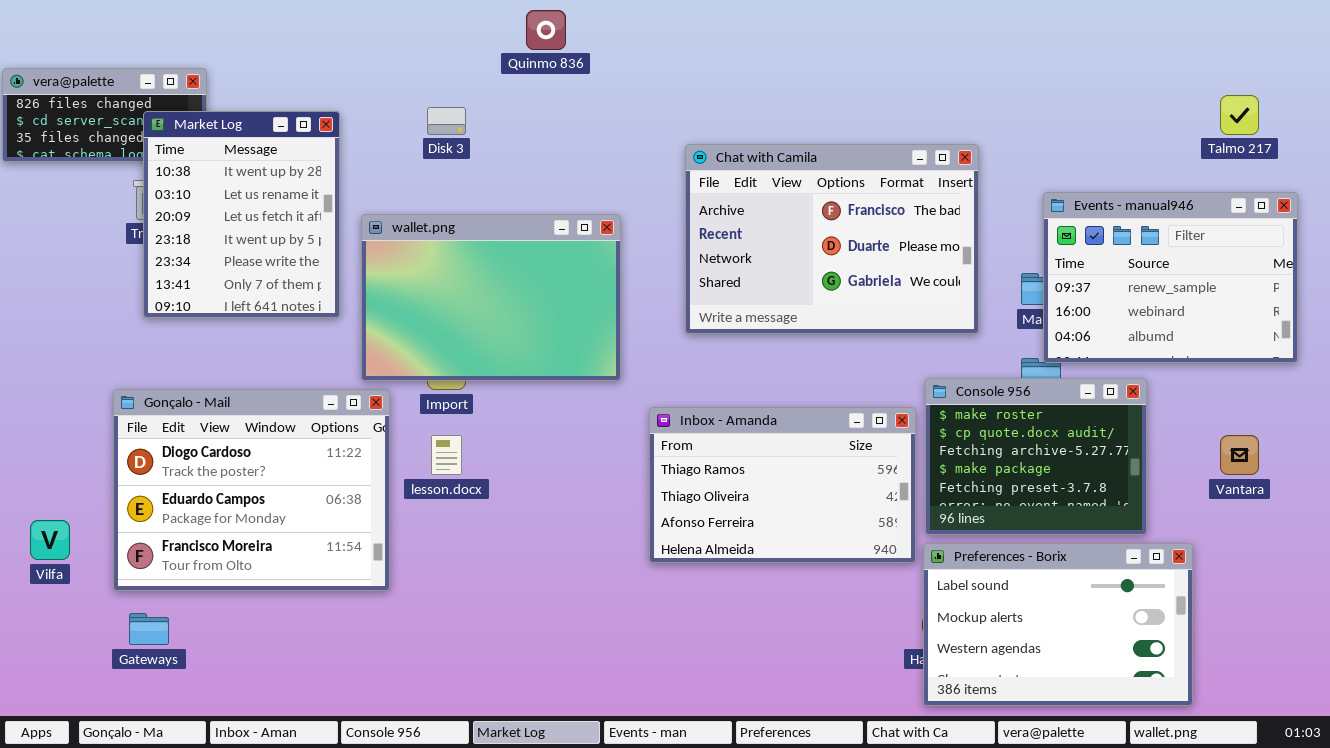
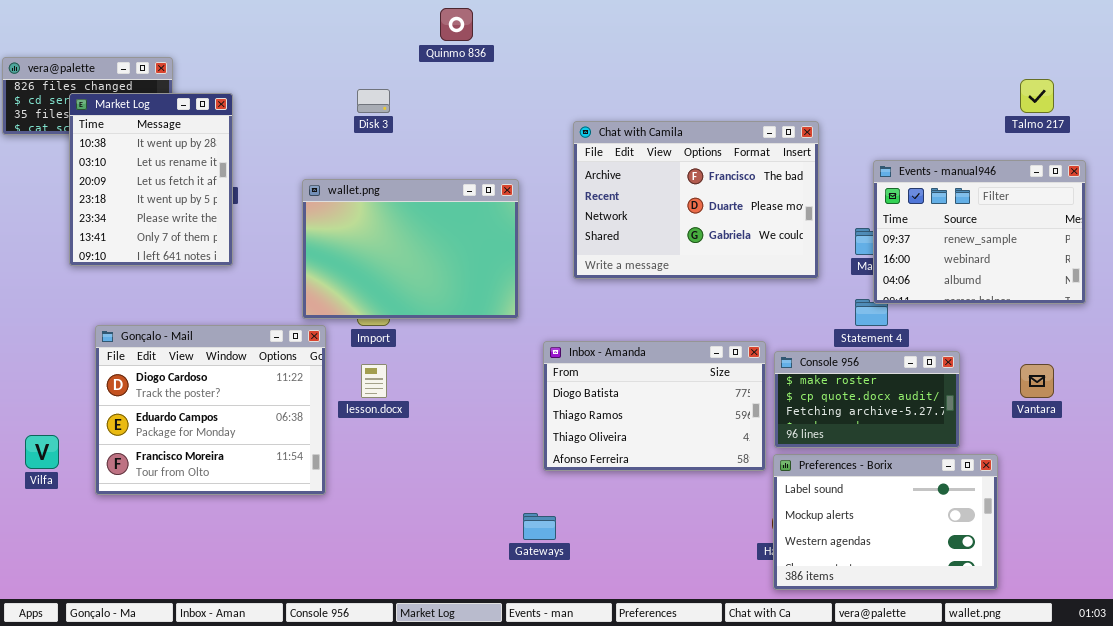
Market Log: [143,111,340,318] -> [69,93,233,266], moved
Console 956: [925,378,1147,535] -> [774,351,960,448], resized
Inbox - Amanda: [649,407,916,563] -> [543,341,766,471], scrolled up 1 row
Gateways: [129,613,169,645] -> [523,513,556,540], moved

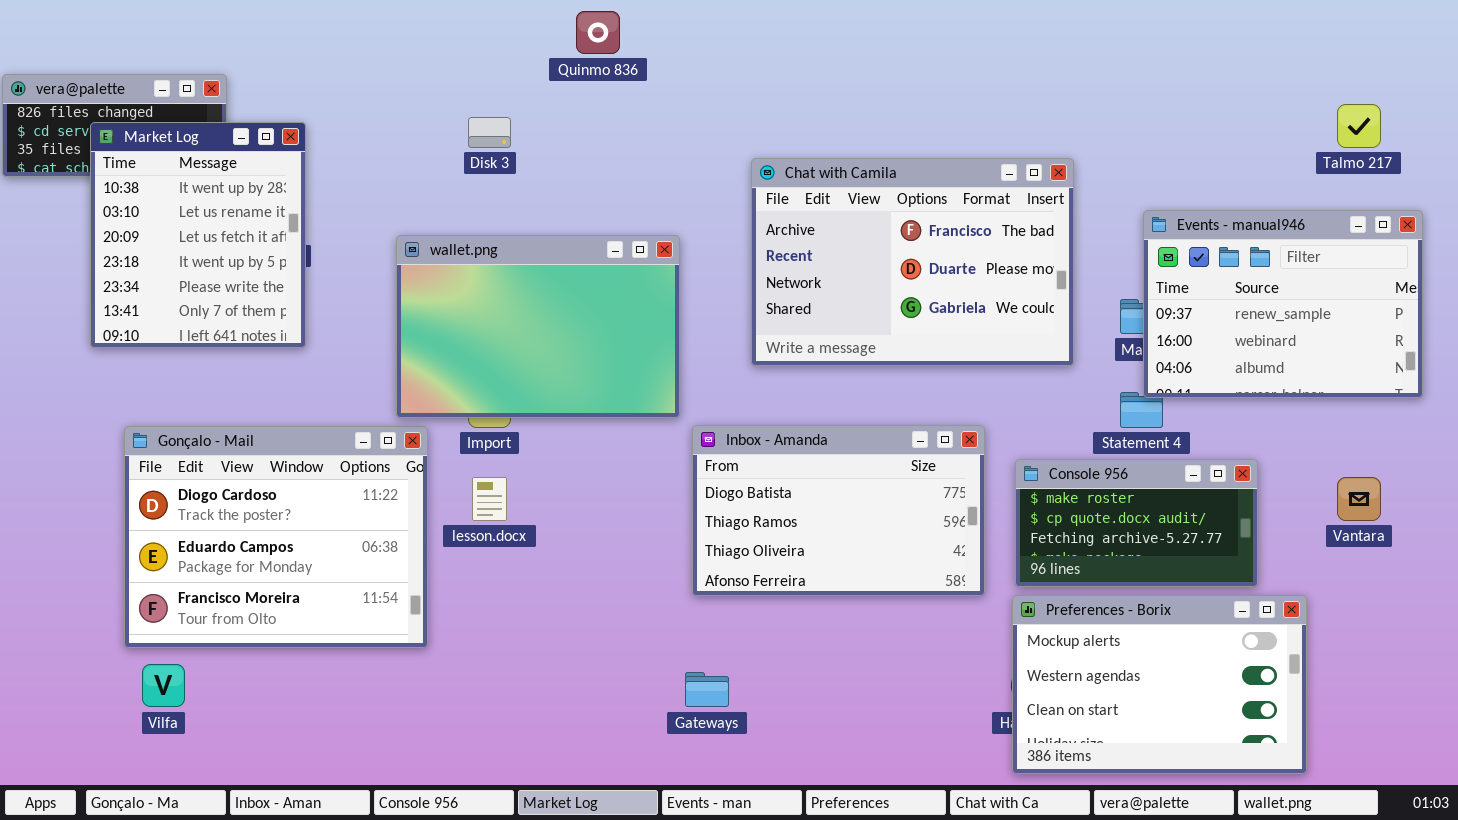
Inbox - Amanda: [543,341,766,471] -> [692,425,985,596], moved
Vilfa: [25,435,59,469] -> [142,664,185,707], moved
Preferences - Borix: [773,454,998,590] -> [1012,595,1307,774], scrolled down 1 row

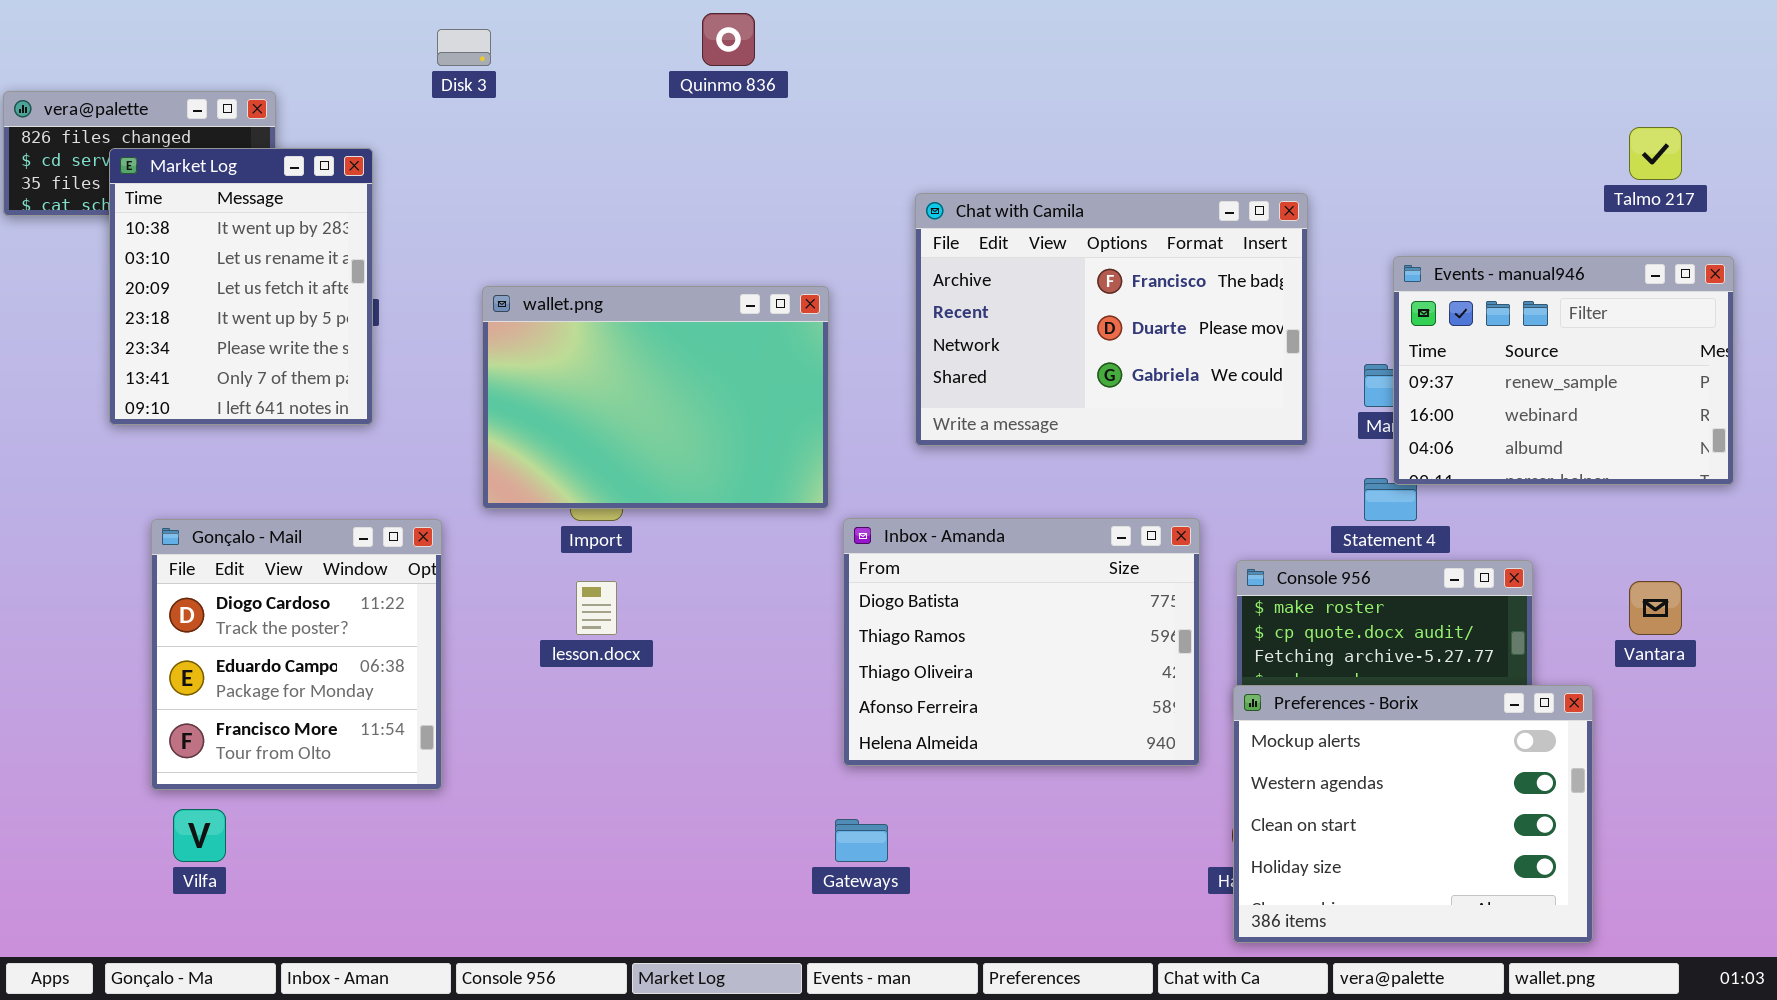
Disk 3: [468,117,511,148] -> [437,29,491,66], moved
Inbox - Amanda: [692,425,985,596] -> [843,518,1200,766], resized
Gonçalo - Mail: [124,426,428,648] -> [151,519,442,790], resized
Preferences - Borix: [1012,595,1307,774] -> [1233,685,1593,943], resized

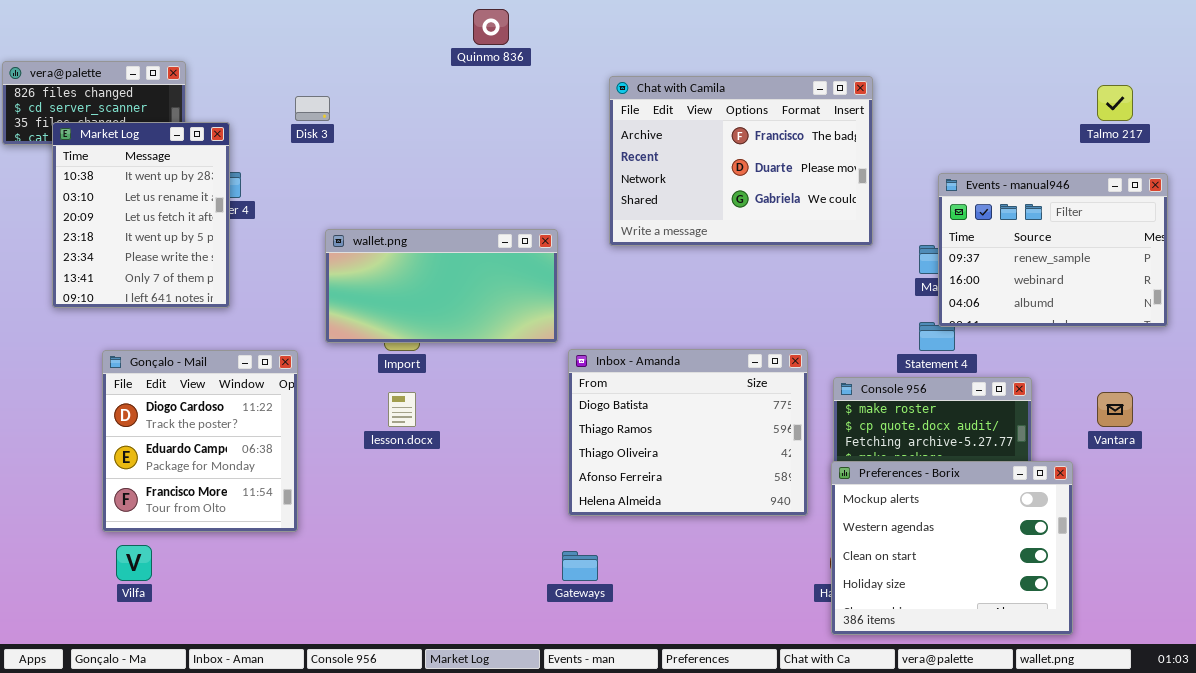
Disk 3: [437,29,491,66] -> [295,96,330,121], moved
Market Log: [109,148,373,425] -> [52,122,230,308], moved
Chat with Camila: [915,193,1308,446] -> [609,76,873,246], moved
wallet.png: [482,286,829,509] -> [325,229,558,343], resized

